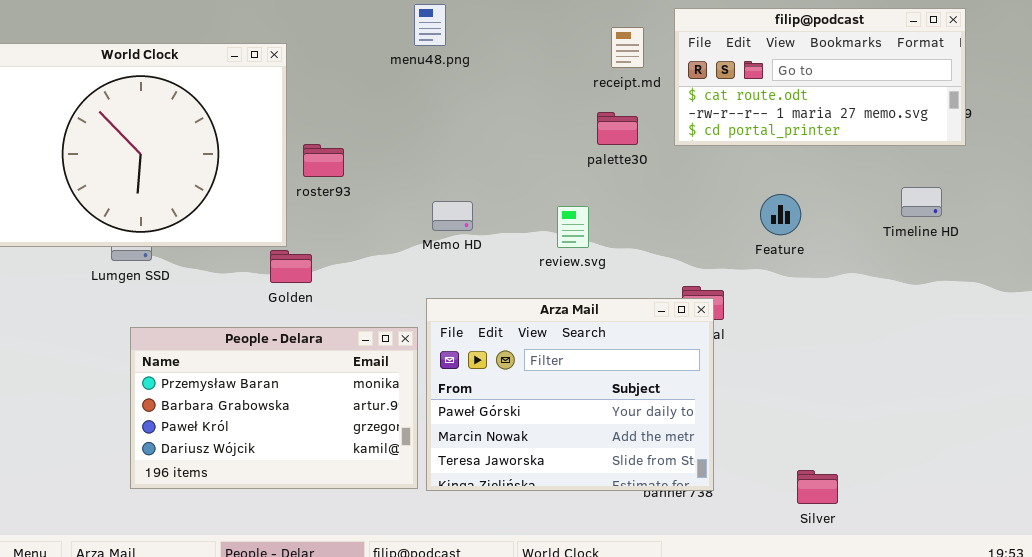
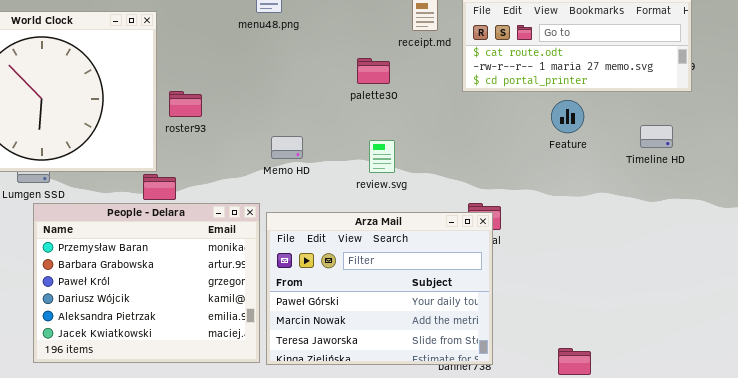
palette30: [597,112,638,145] -> [357,58,390,84], moved
Feature: [760,194,801,235] -> [551,100,584,133], moved
People - Delara: [130,327,418,489] -> [33,203,260,363], resized

